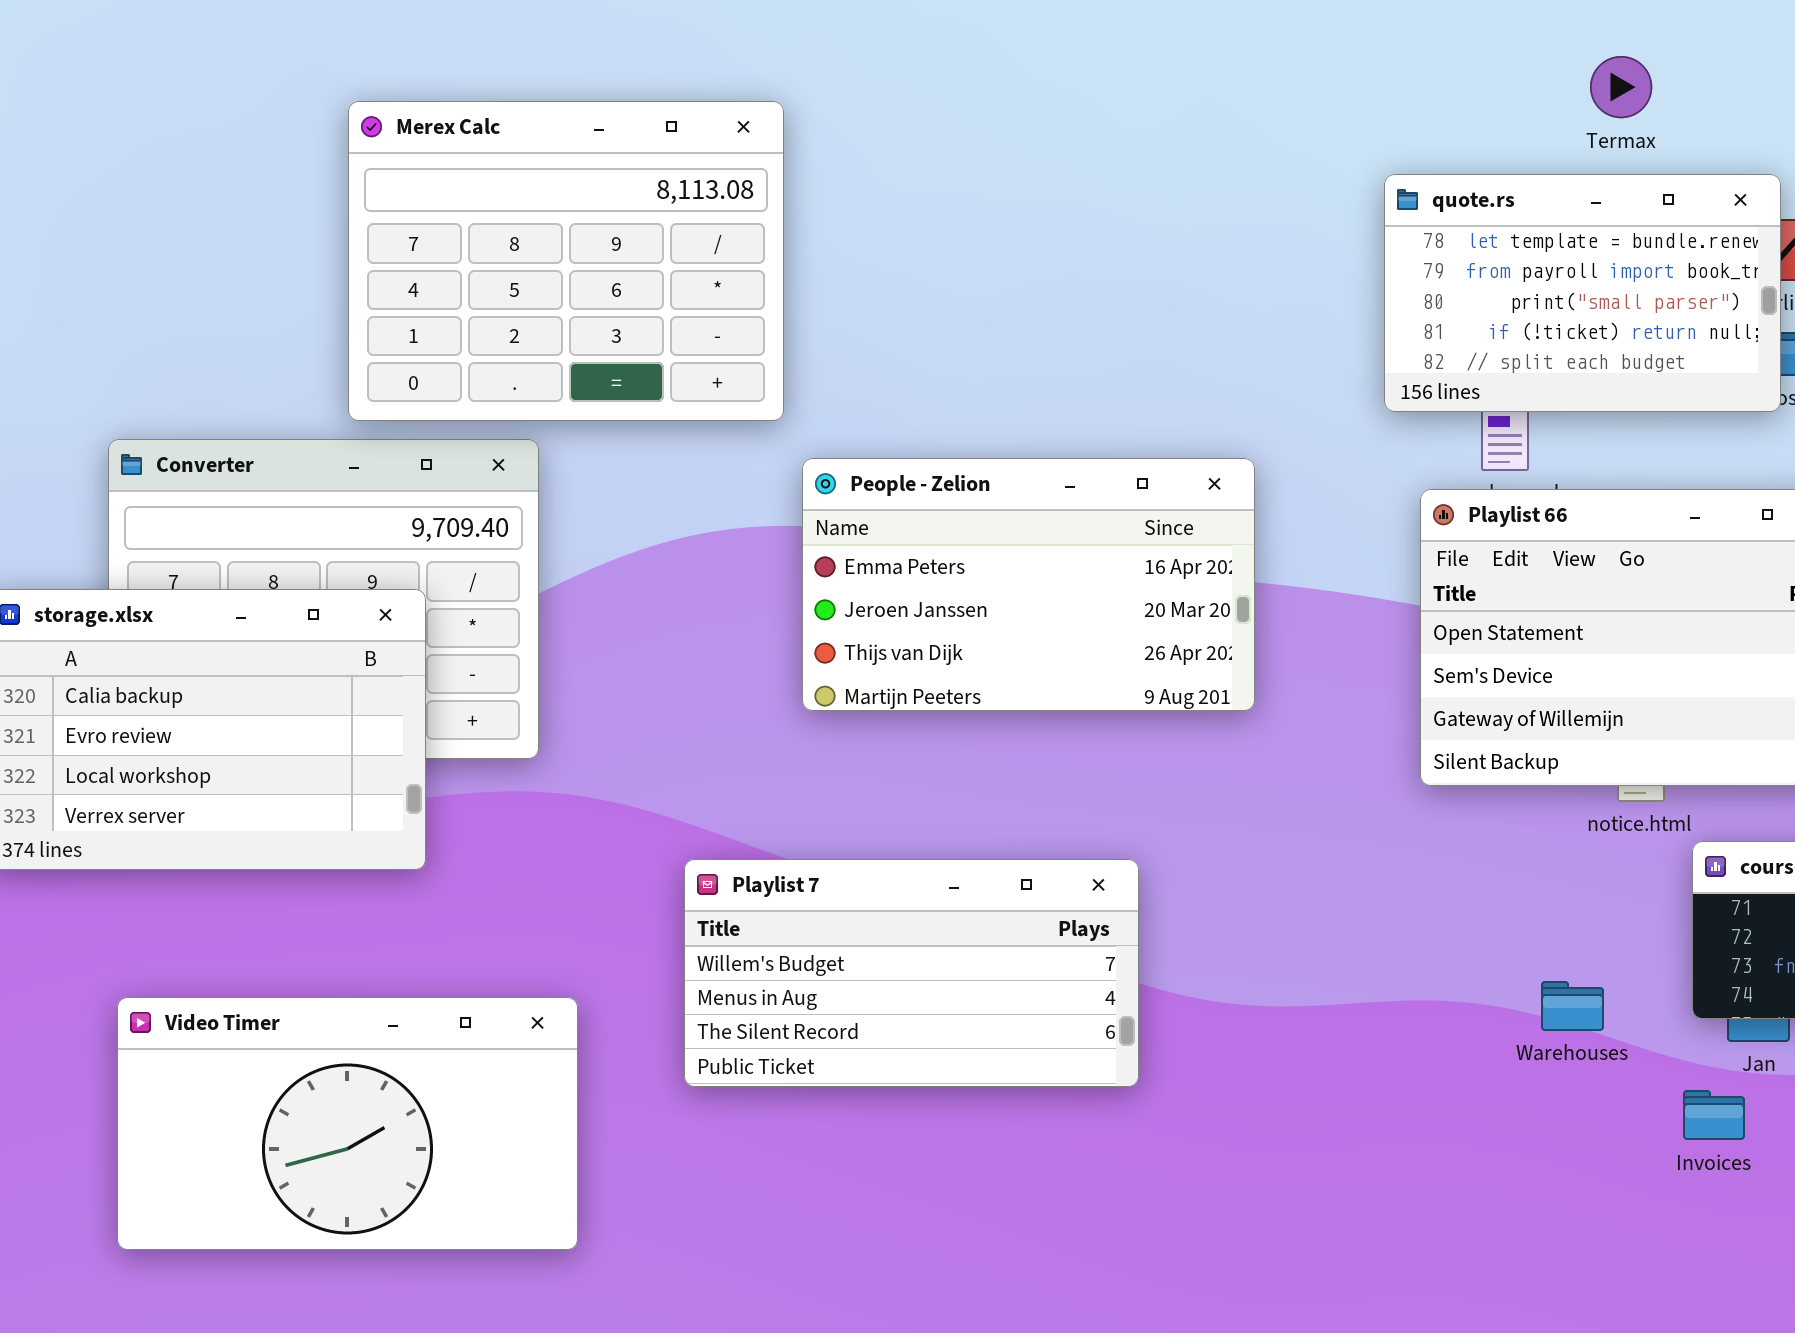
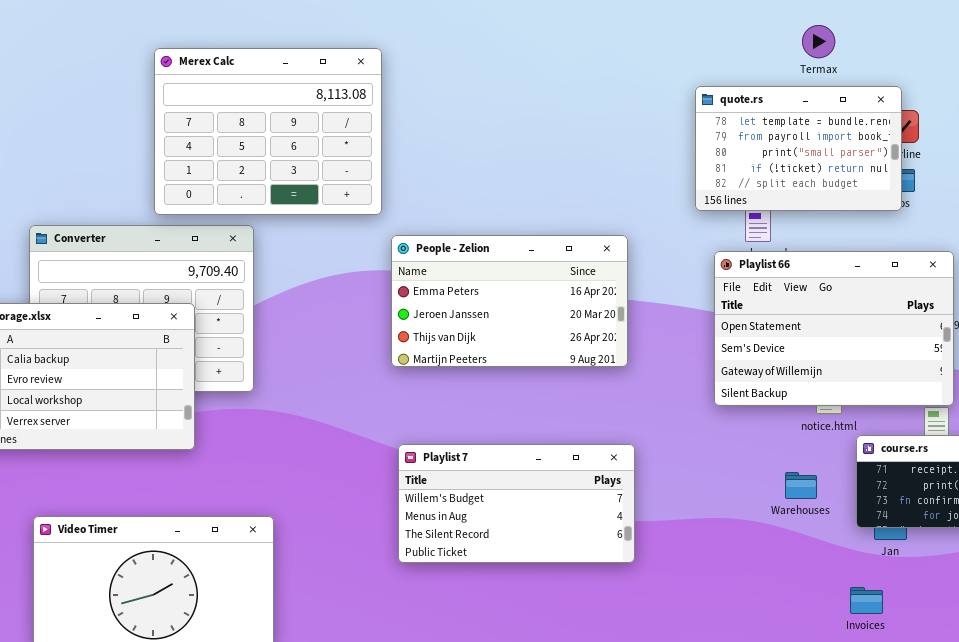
Playlist 7: [684,859,1139,1087] -> [398,444,635,563], moved
Warehouses: [1541,981,1604,1031] -> [785,472,817,499], moved
Invoices: [1683,1090,1745,1140] -> [850,587,883,614], moved

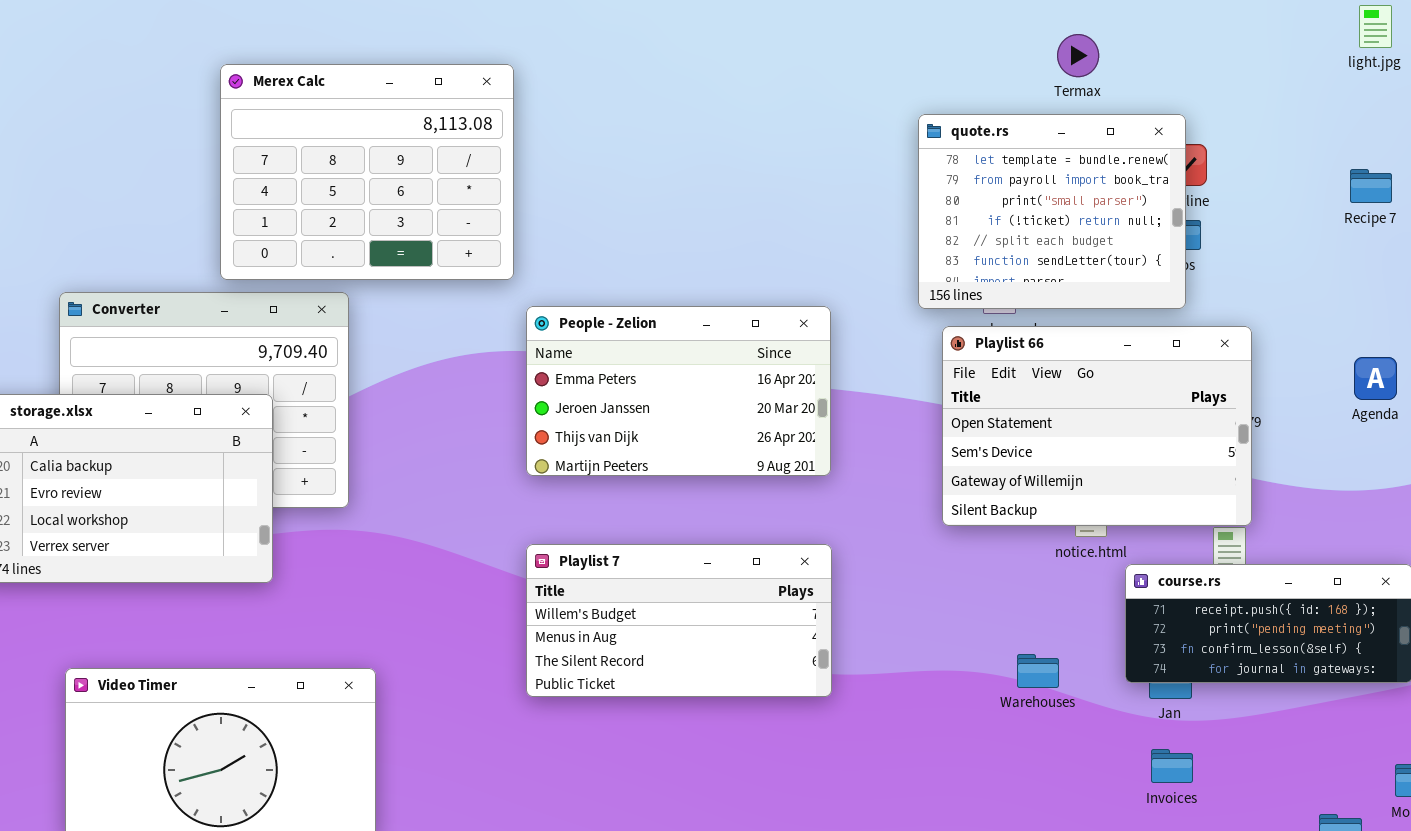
quote.rs: [695,86,902,211] -> [918,114,1186,309], resized
Playlist 7: [398,444,635,563] -> [526,544,832,697], moved
Warehouses: [785,472,817,499] -> [1017,654,1059,688], moved
Invoices: [850,587,883,614] -> [1151,749,1193,783], moved

